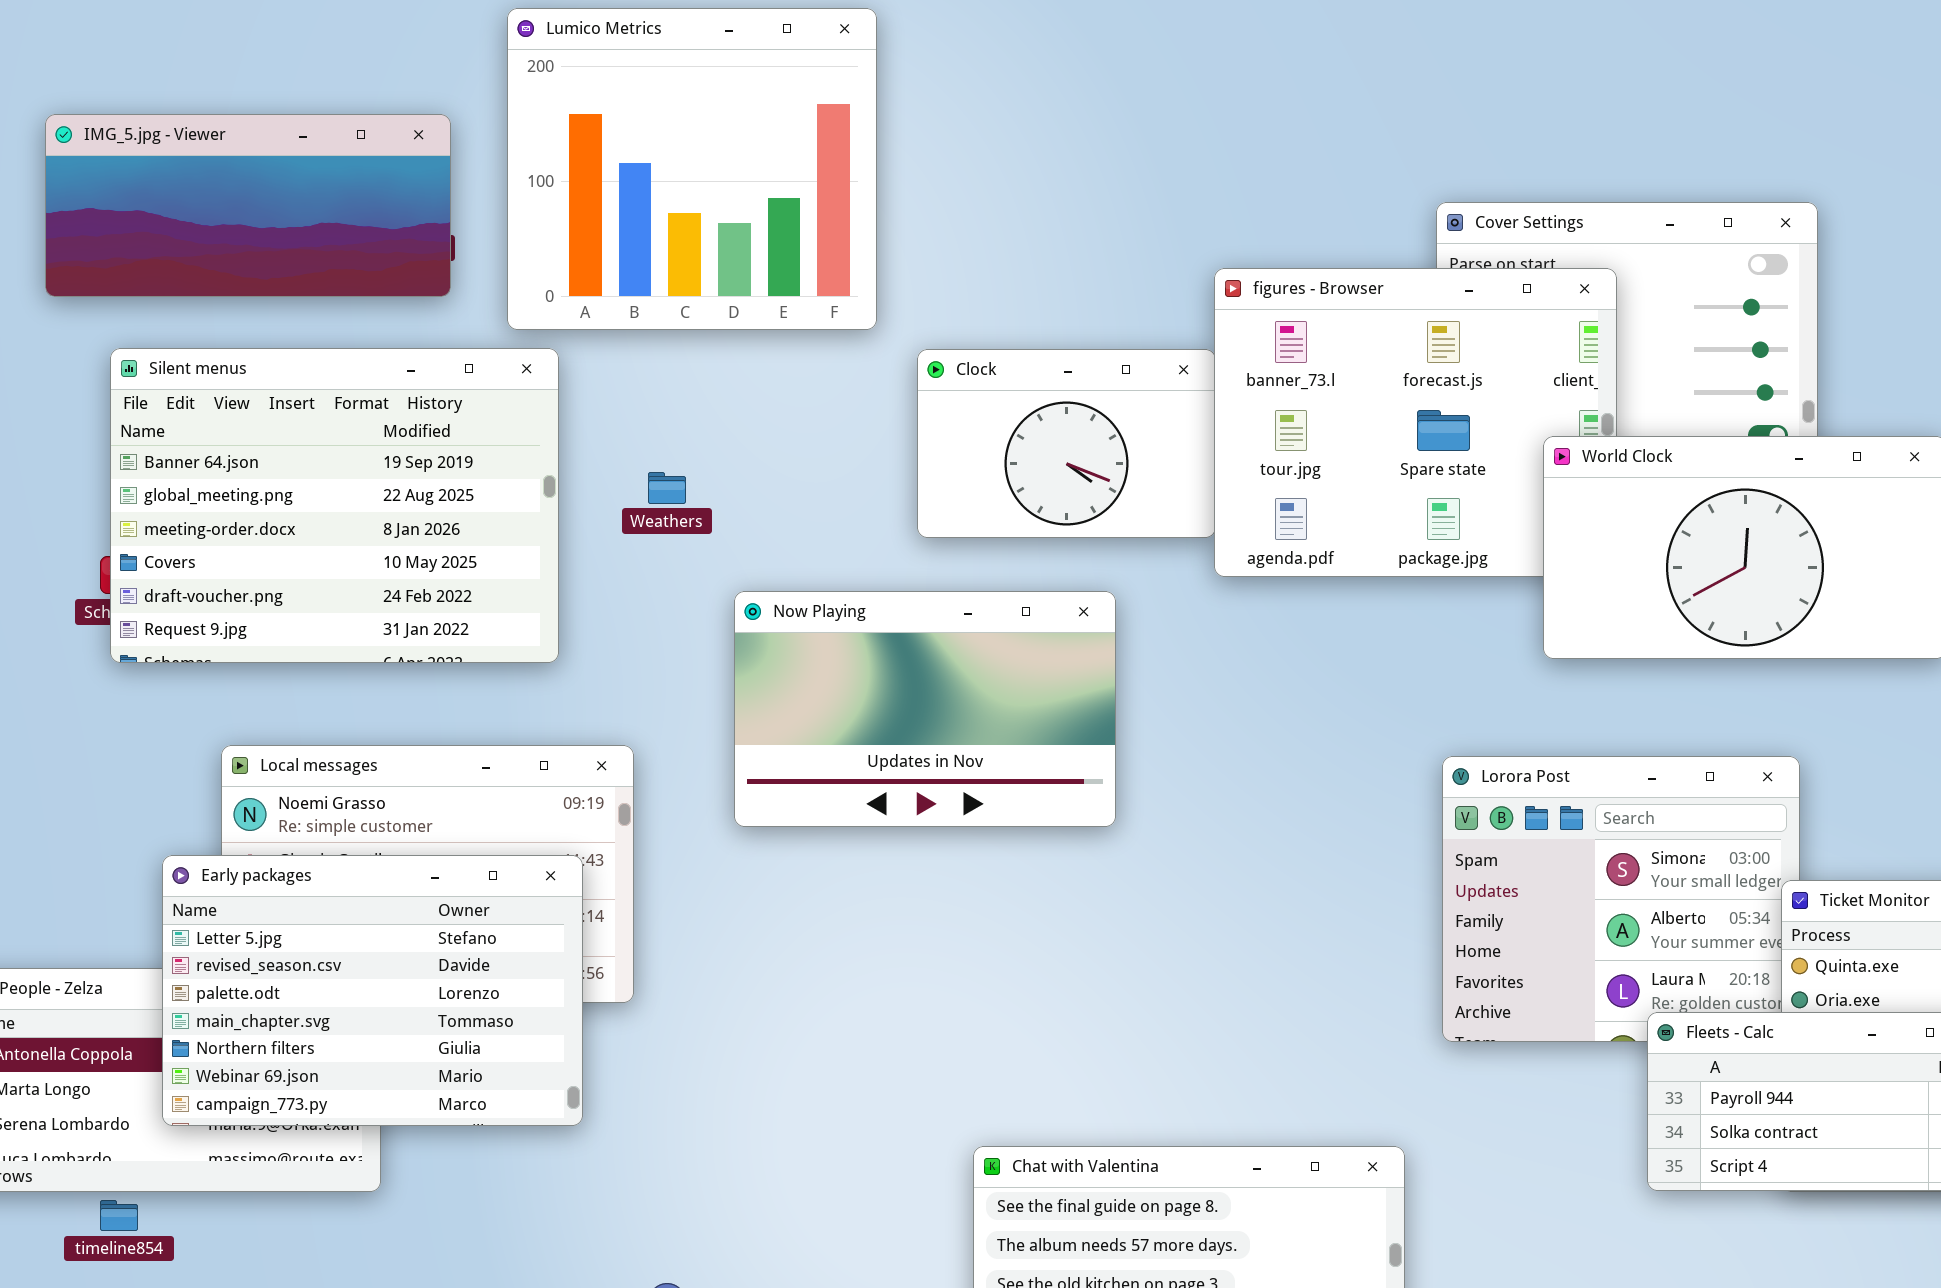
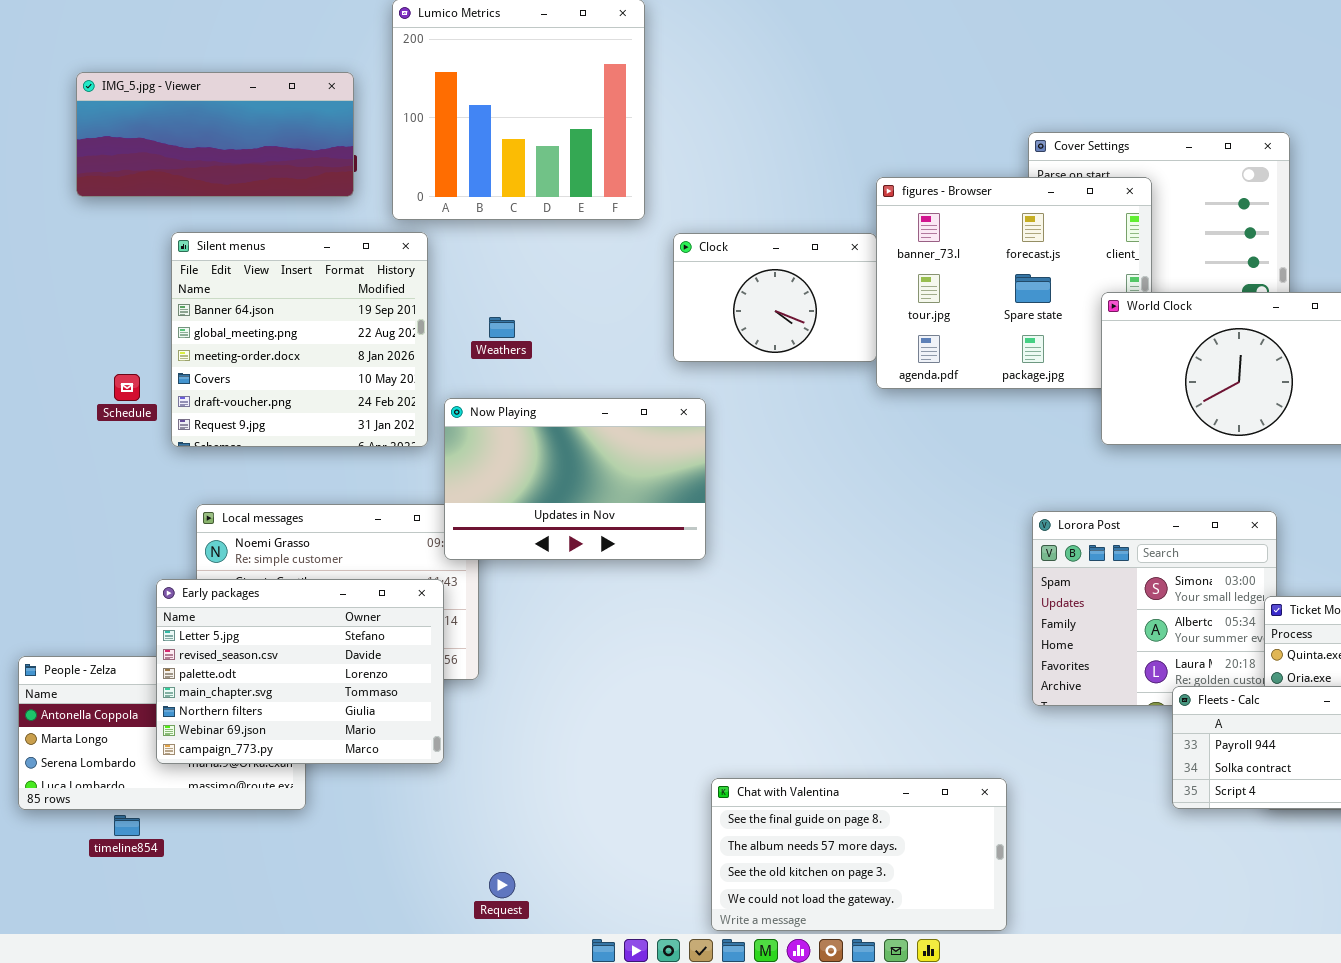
Silent menus: [110,348,559,663] -> [171,232,428,447], resized
Now Playing: [734,591,1116,827] -> [444,398,706,560], moved

